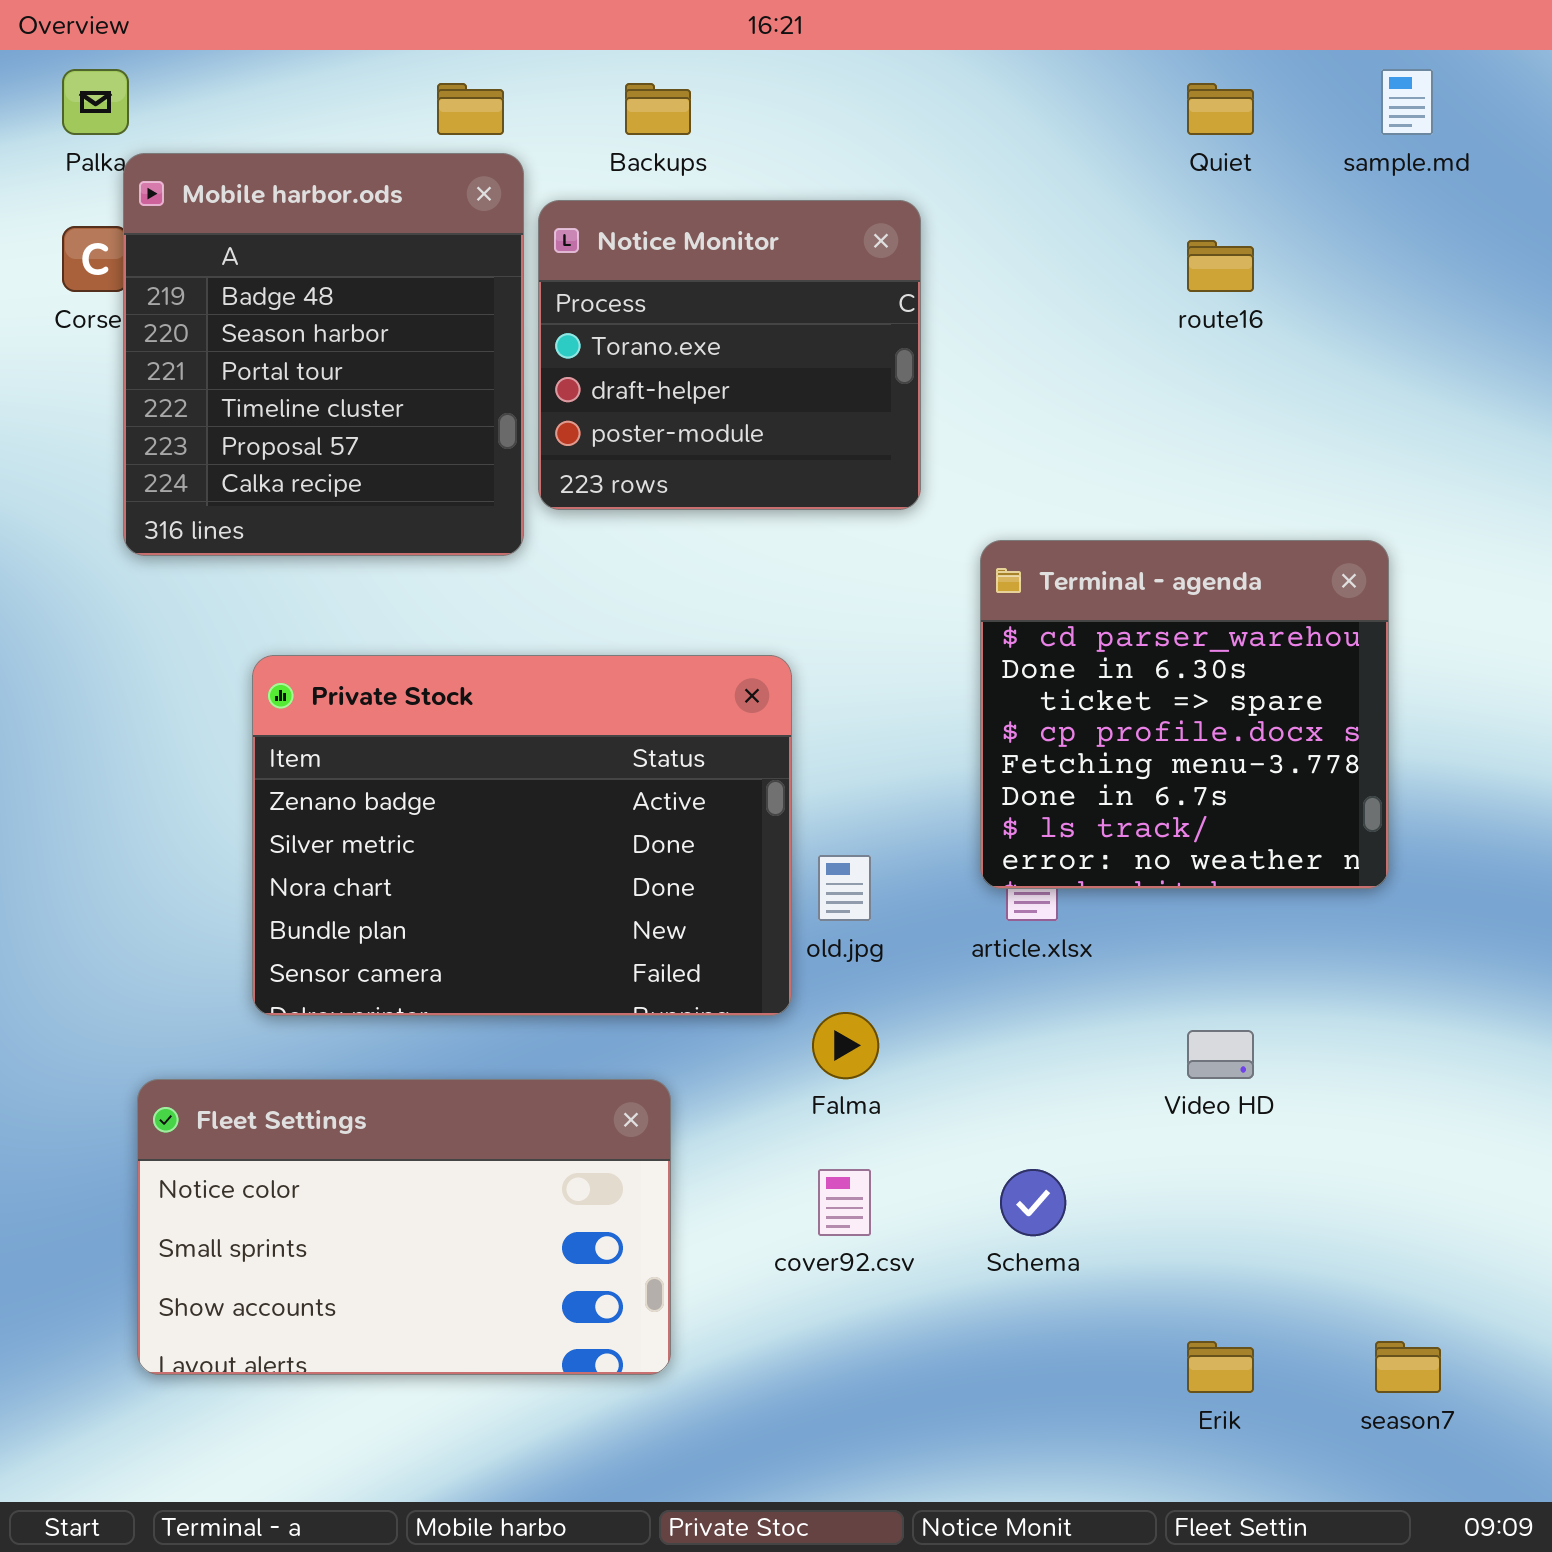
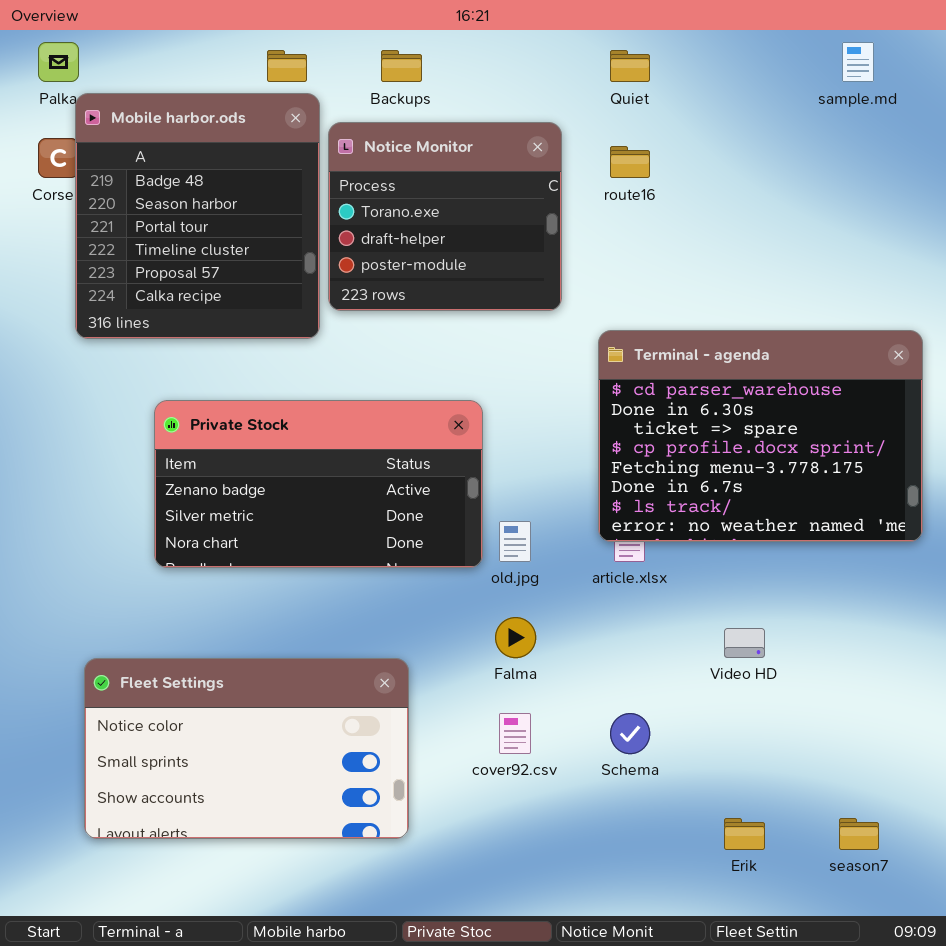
Quiet: [1187,83,1254,135] -> [610,50,650,82], moved
route16: [1187,240,1254,292] -> [610,146,650,178], moved
Terminal - agenda: [980,540,1389,889] -> [598,330,923,542], resized
Private Stock: [252,655,792,1016] -> [154,400,483,568], resized

